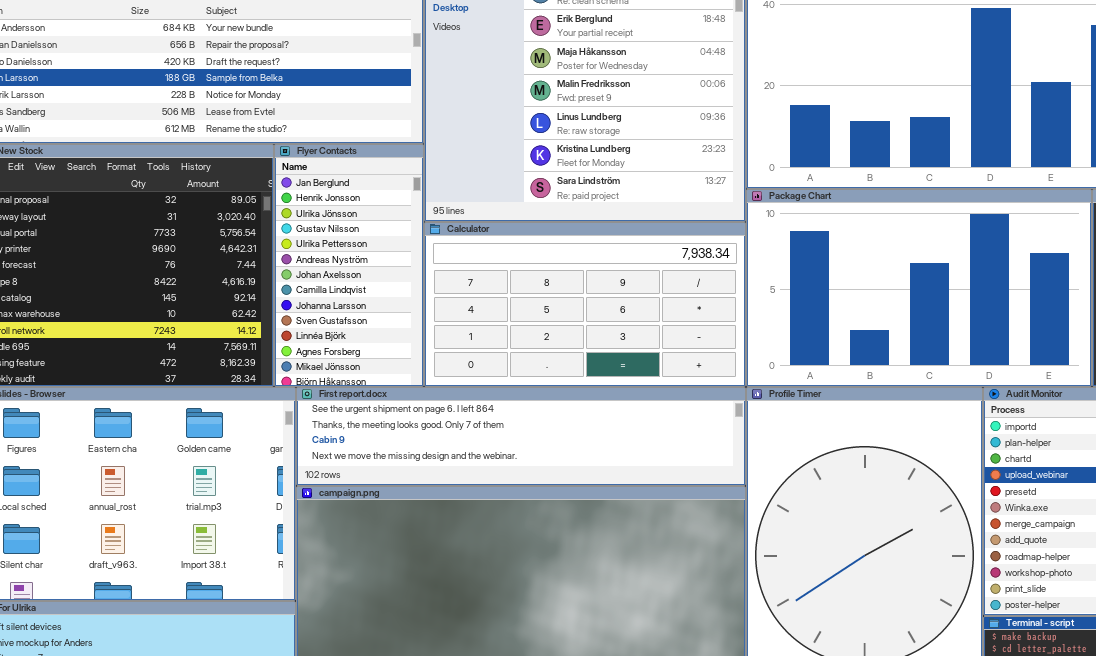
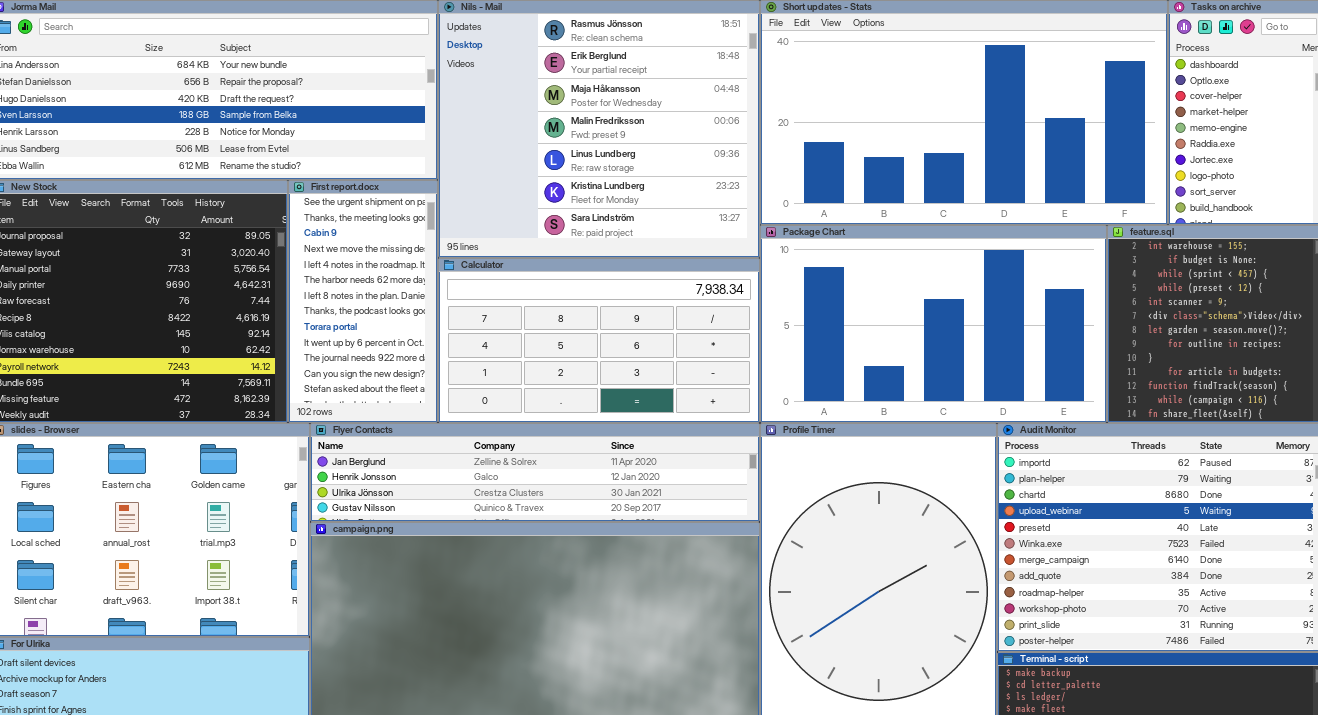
Flyer Contacts: [274,144,424,387] -> [310,423,760,522], moved, resized
First report.docx: [296,387,746,486] -> [288,180,438,423], moved, resized

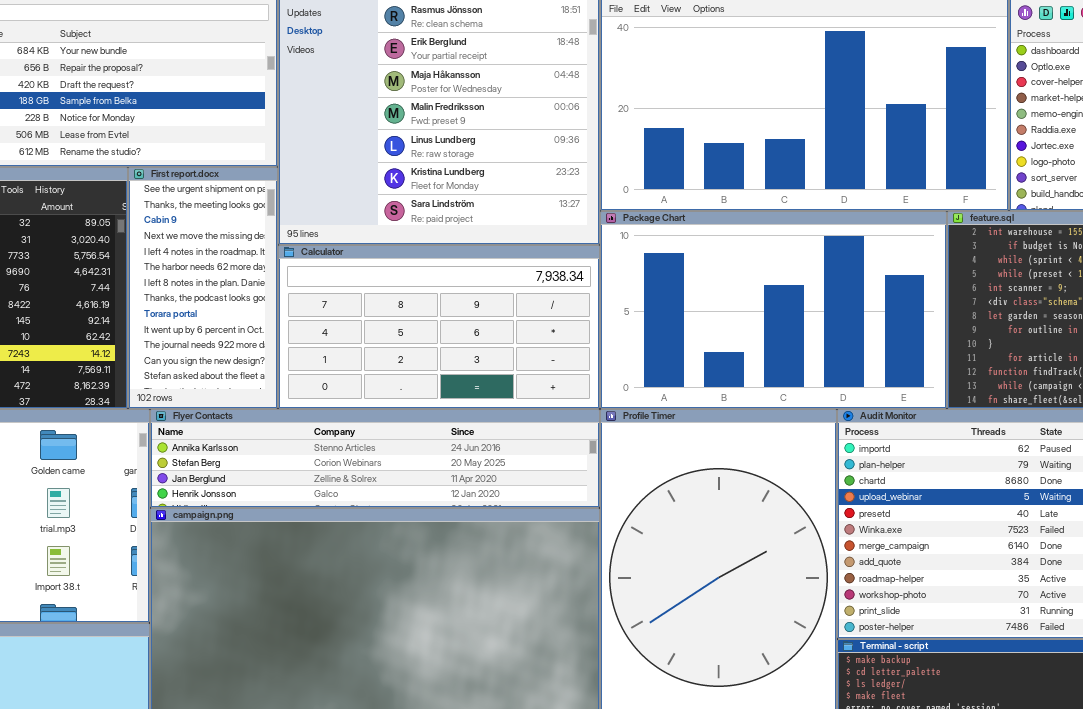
Flyer Contacts: [310,423,760,522] -> [150,409,600,508], scrolled up 2 rows

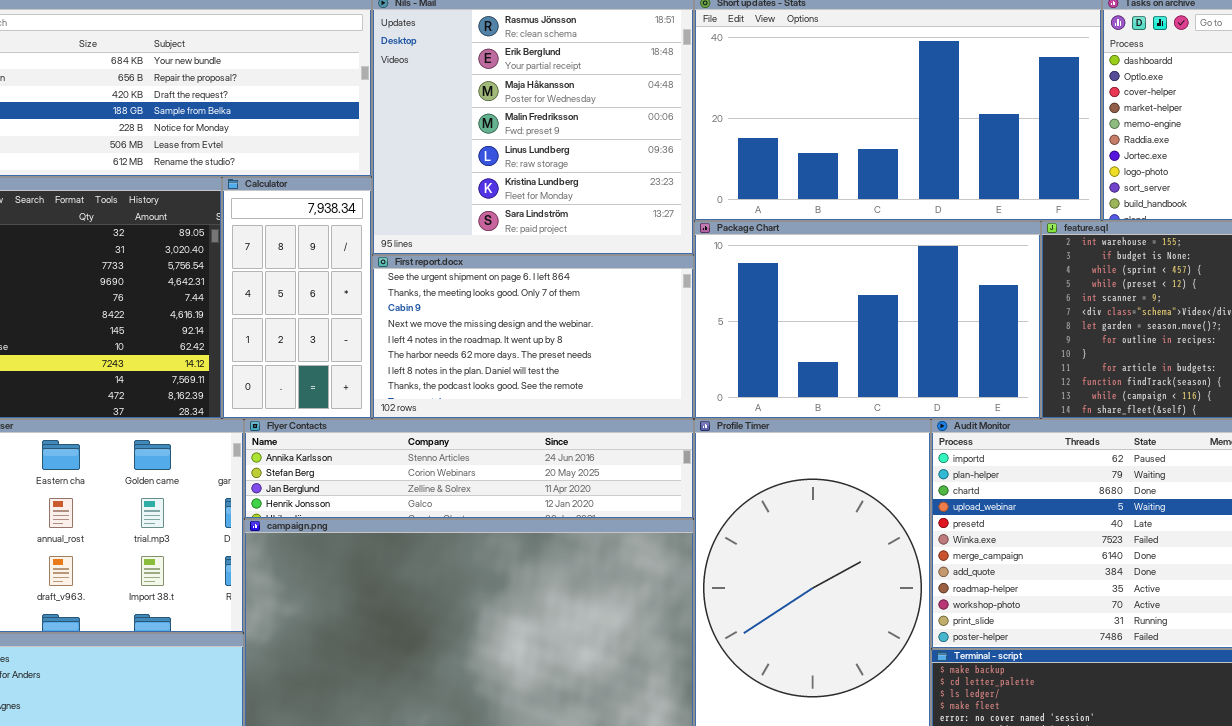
First report.docx: [128,167,278,409] -> [372,255,694,419], moved, resized
Calculator: [278,245,600,409] -> [222,177,372,419], moved, resized

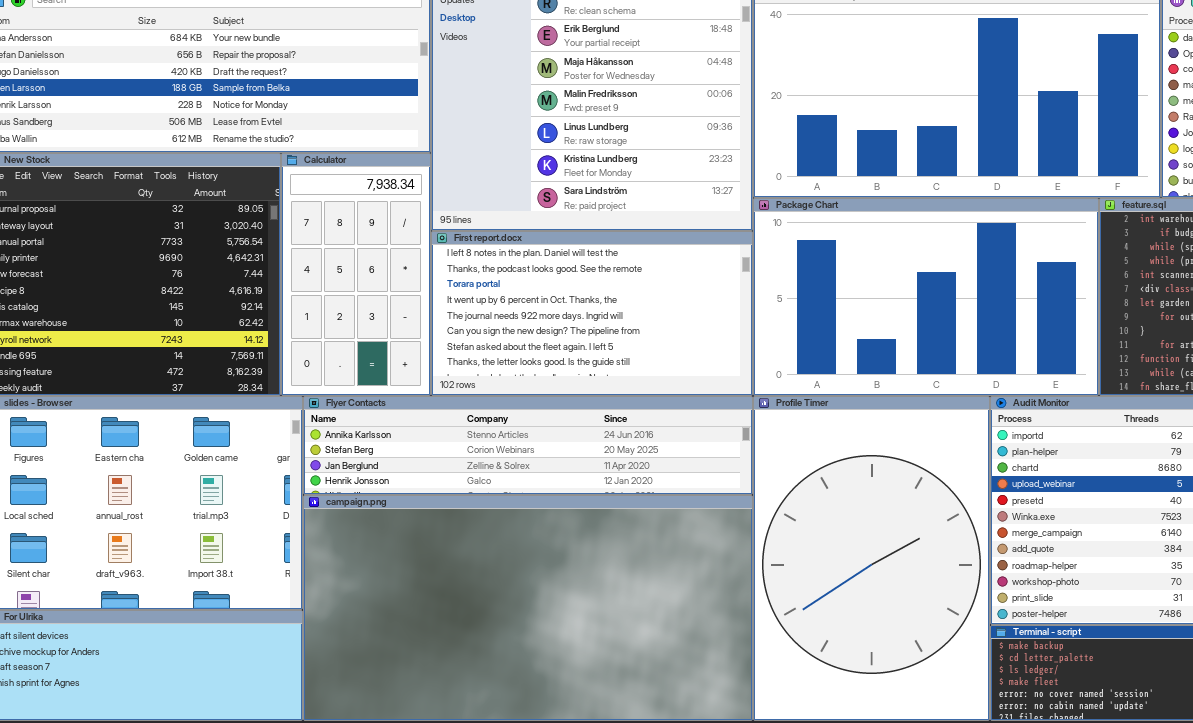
First report.docx: [372,255,694,419] -> [431,231,753,396], scrolled down 6 rows

